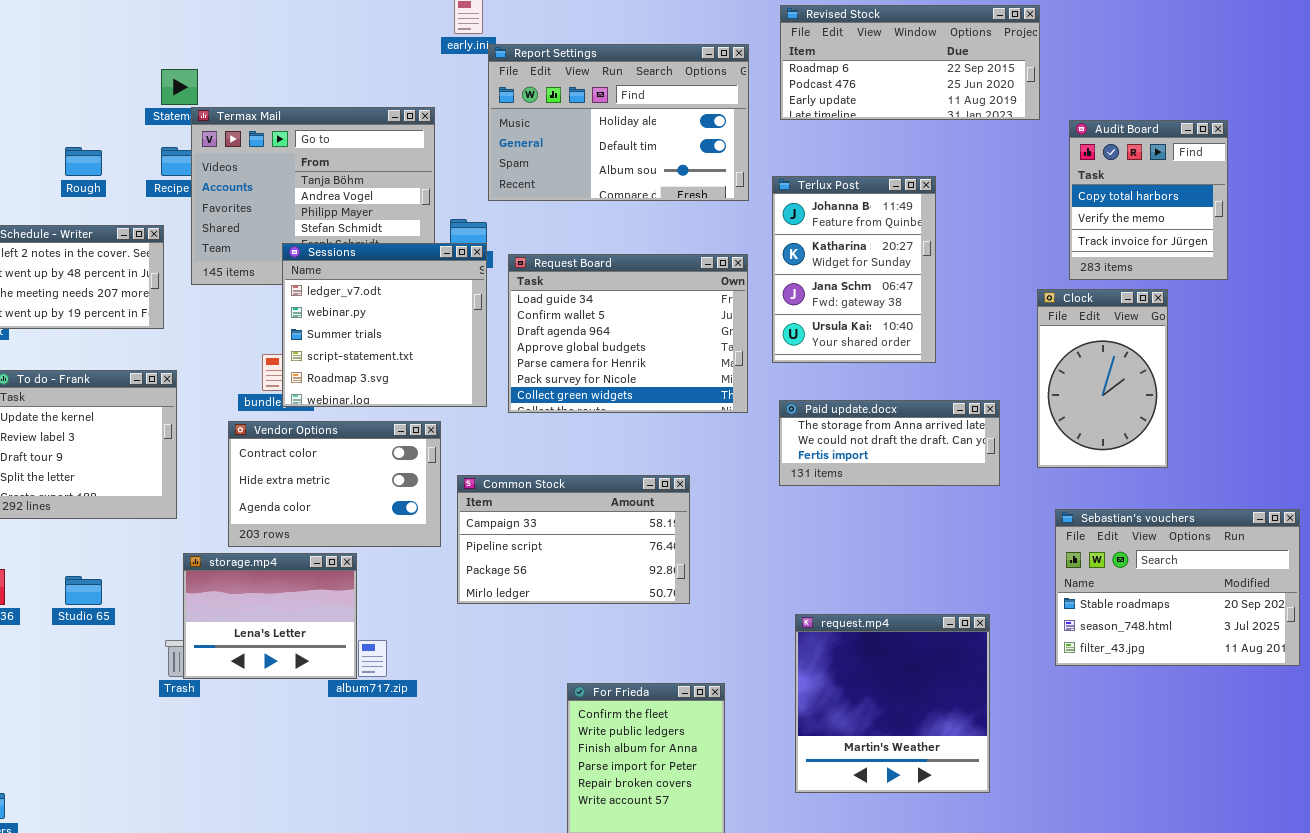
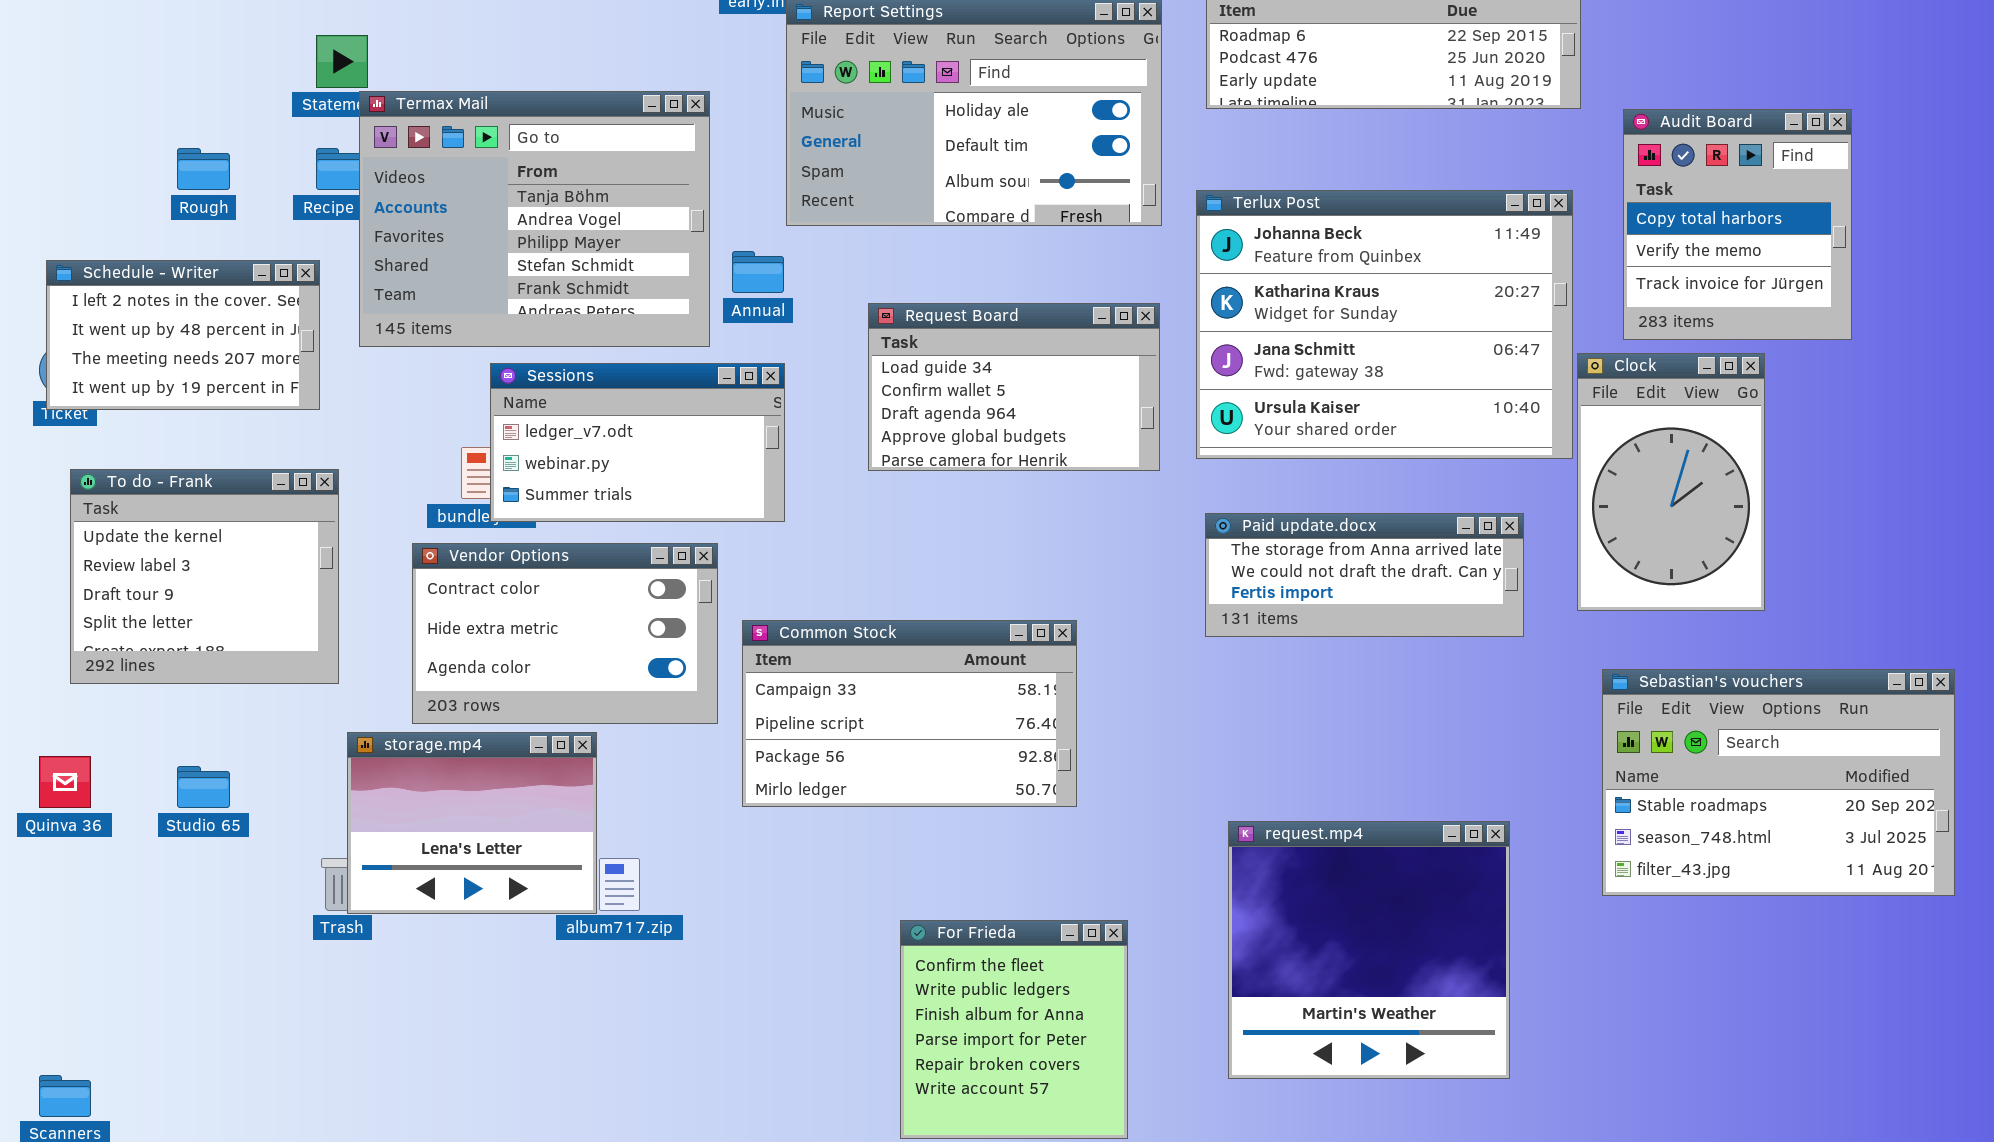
Terlux Post: [772,176,936,363] -> [1196,190,1573,459], resized
Sessions: [282,243,487,407] -> [490,363,785,522], resized
Request Board: [508,254,748,413] -> [868,303,1160,471], resized

